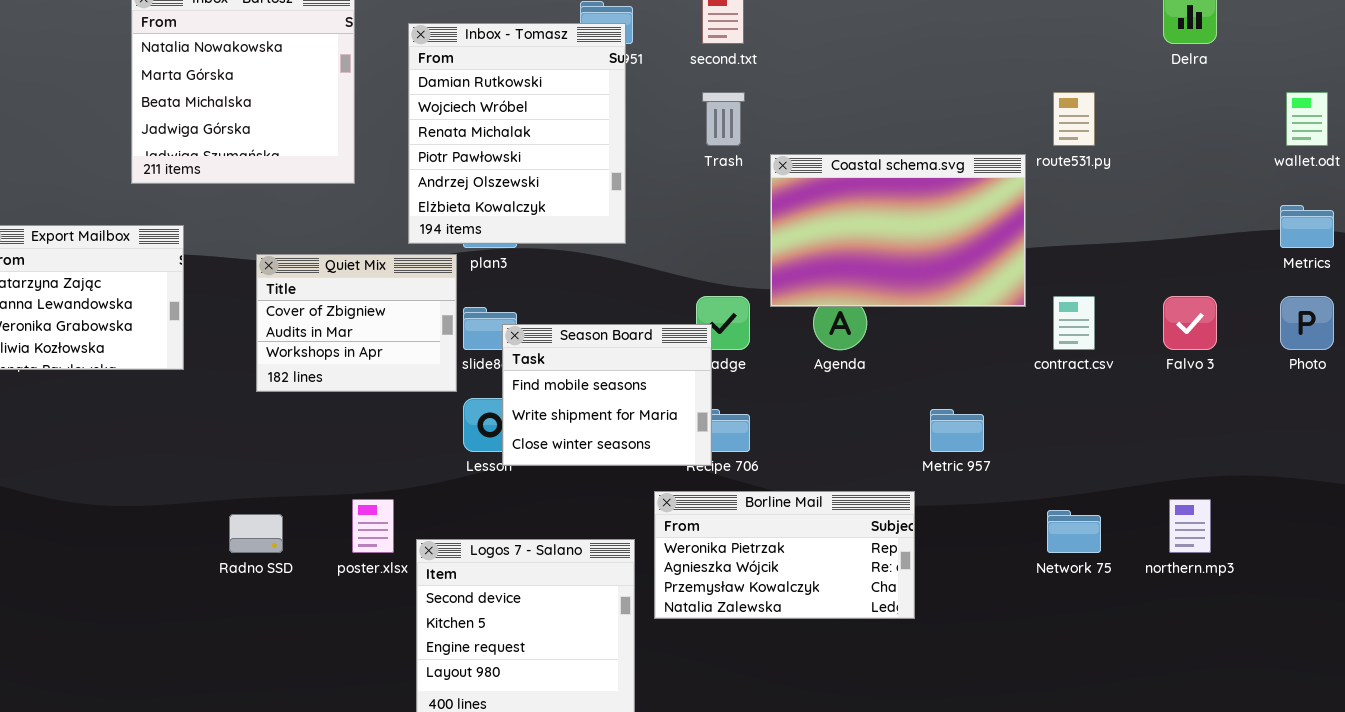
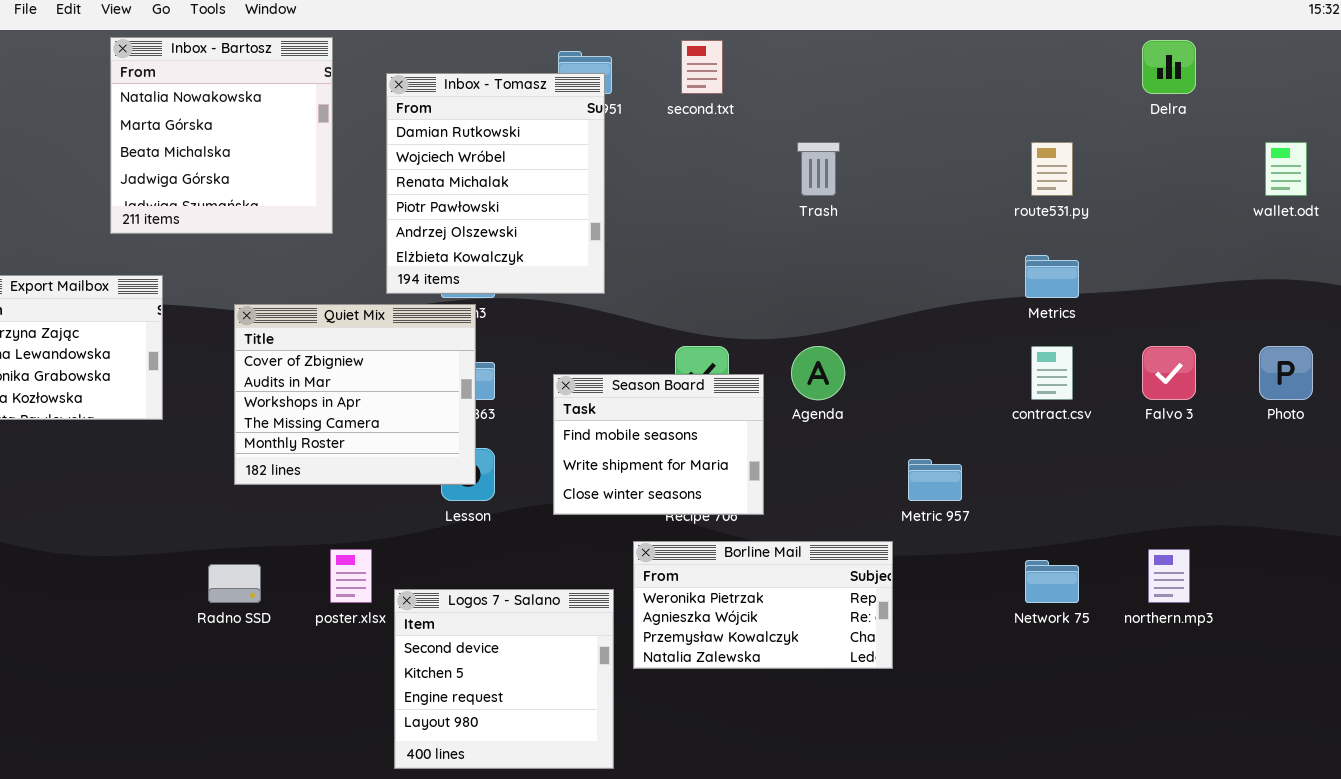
Trash: [702,92,745,146] -> [797,142,840,196], moved
Coastal schema.svg: [770,154,1026,307] -> none, closed
Metrics: [1280,205,1334,248] -> [1025,255,1079,298], moved
Quiet Mix: [256,254,457,392] -> [234,304,476,485], resized
Season Board: [502,324,712,466] -> [553,374,764,515], moved

